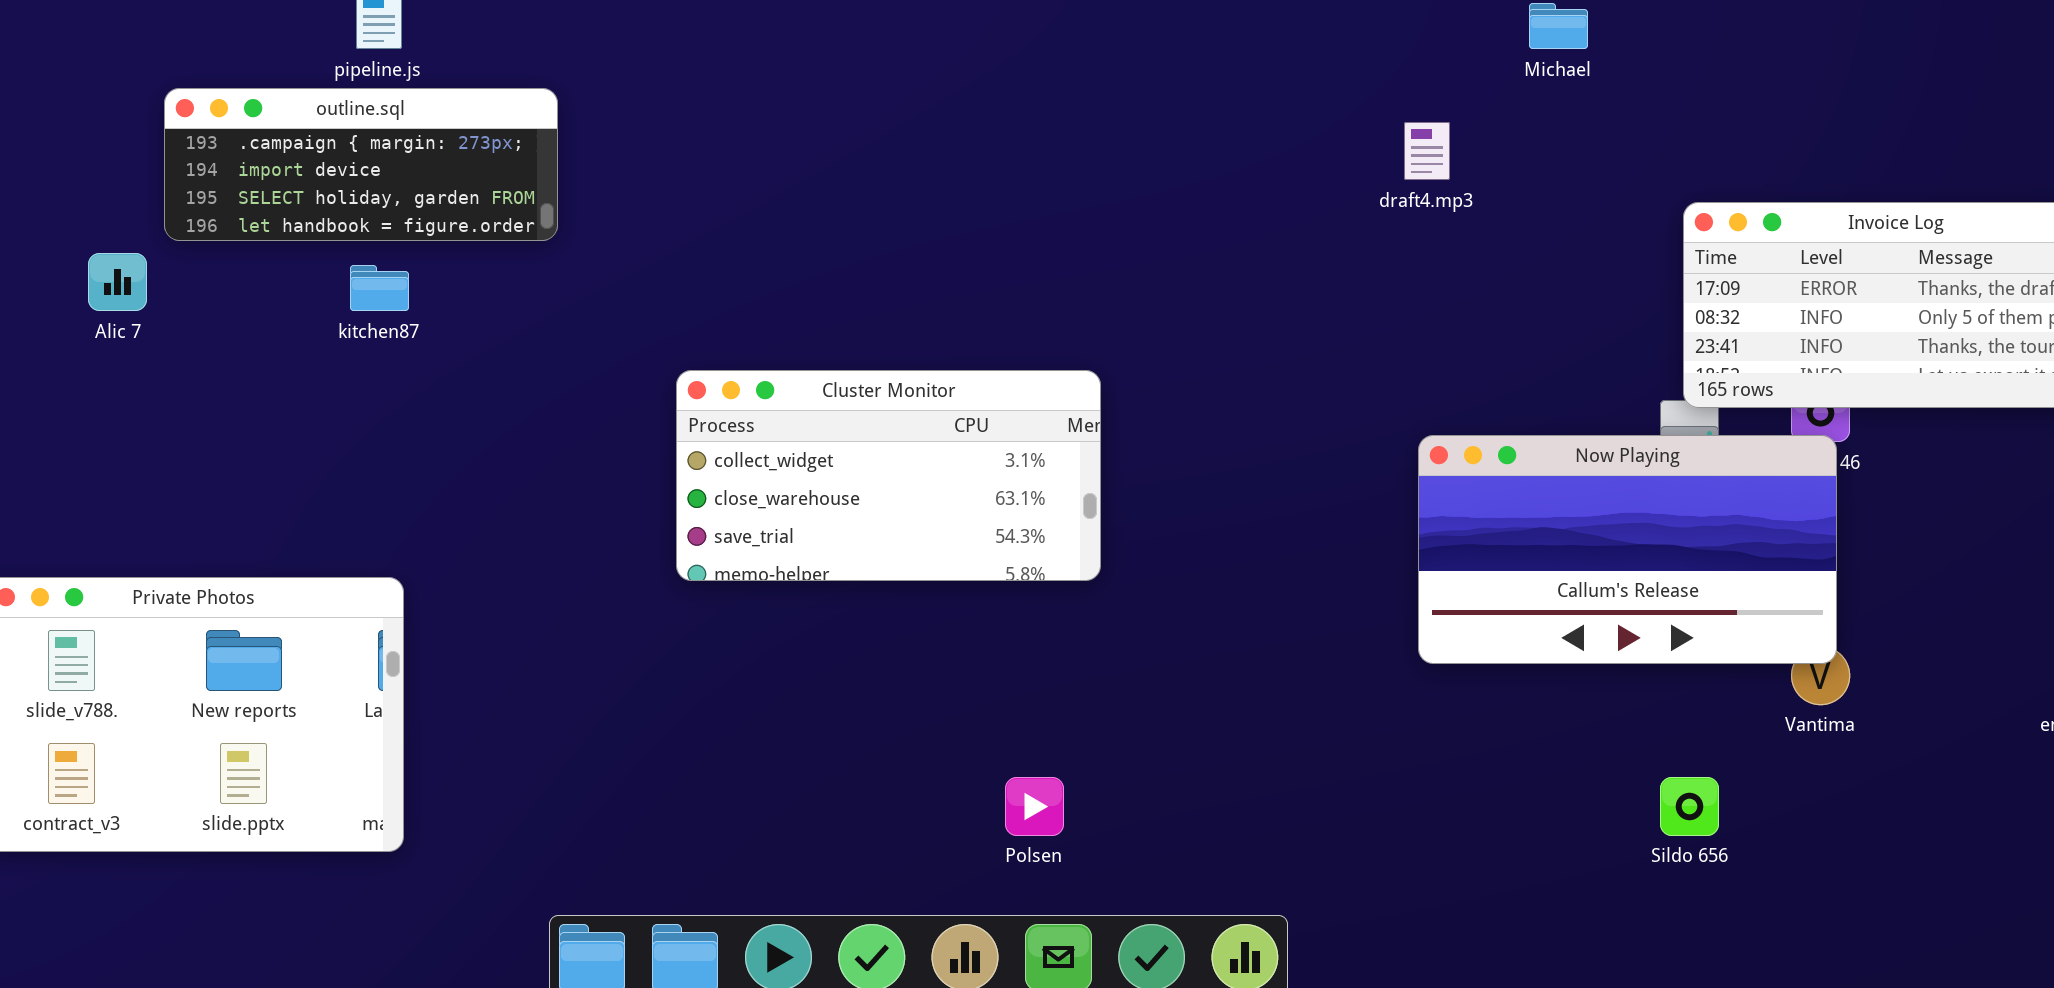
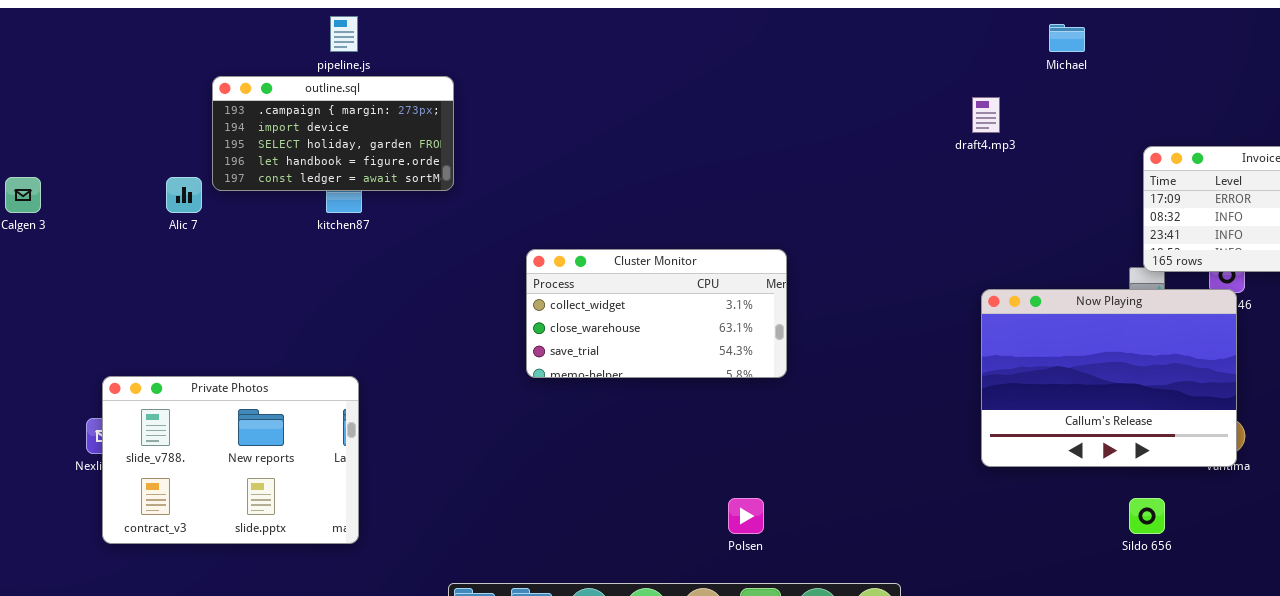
outline.sql: [164,88,558,241] -> [212,76,454,191], resized
Now Playing: [1418,435,1837,664] -> [981,289,1237,467], resized

